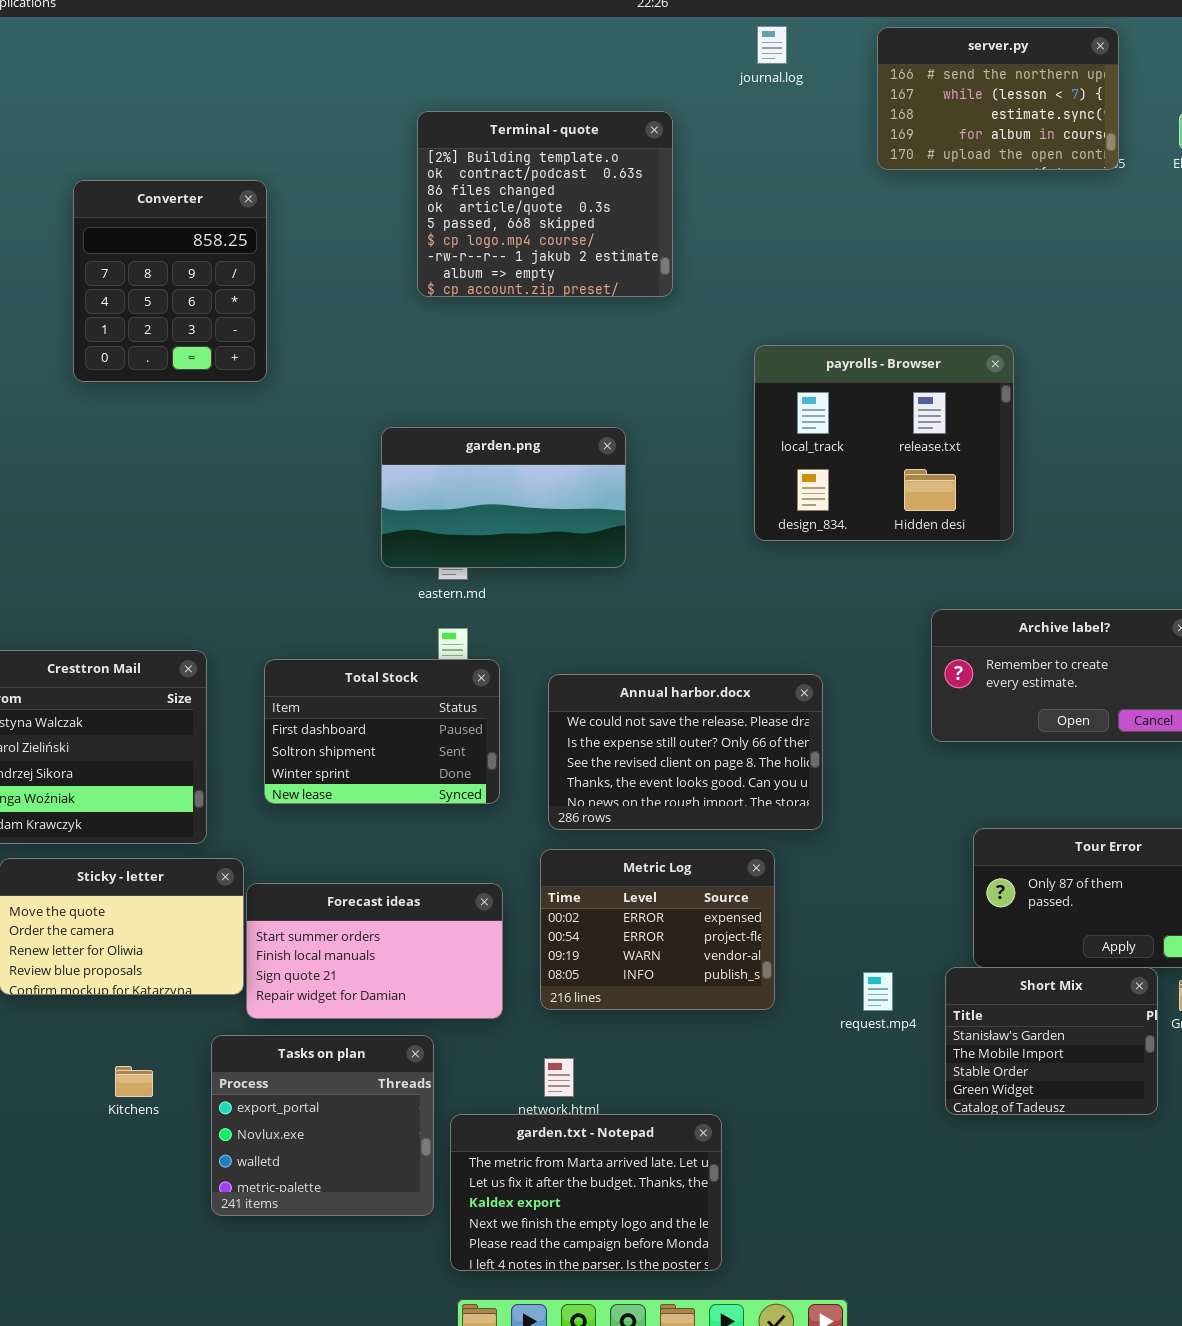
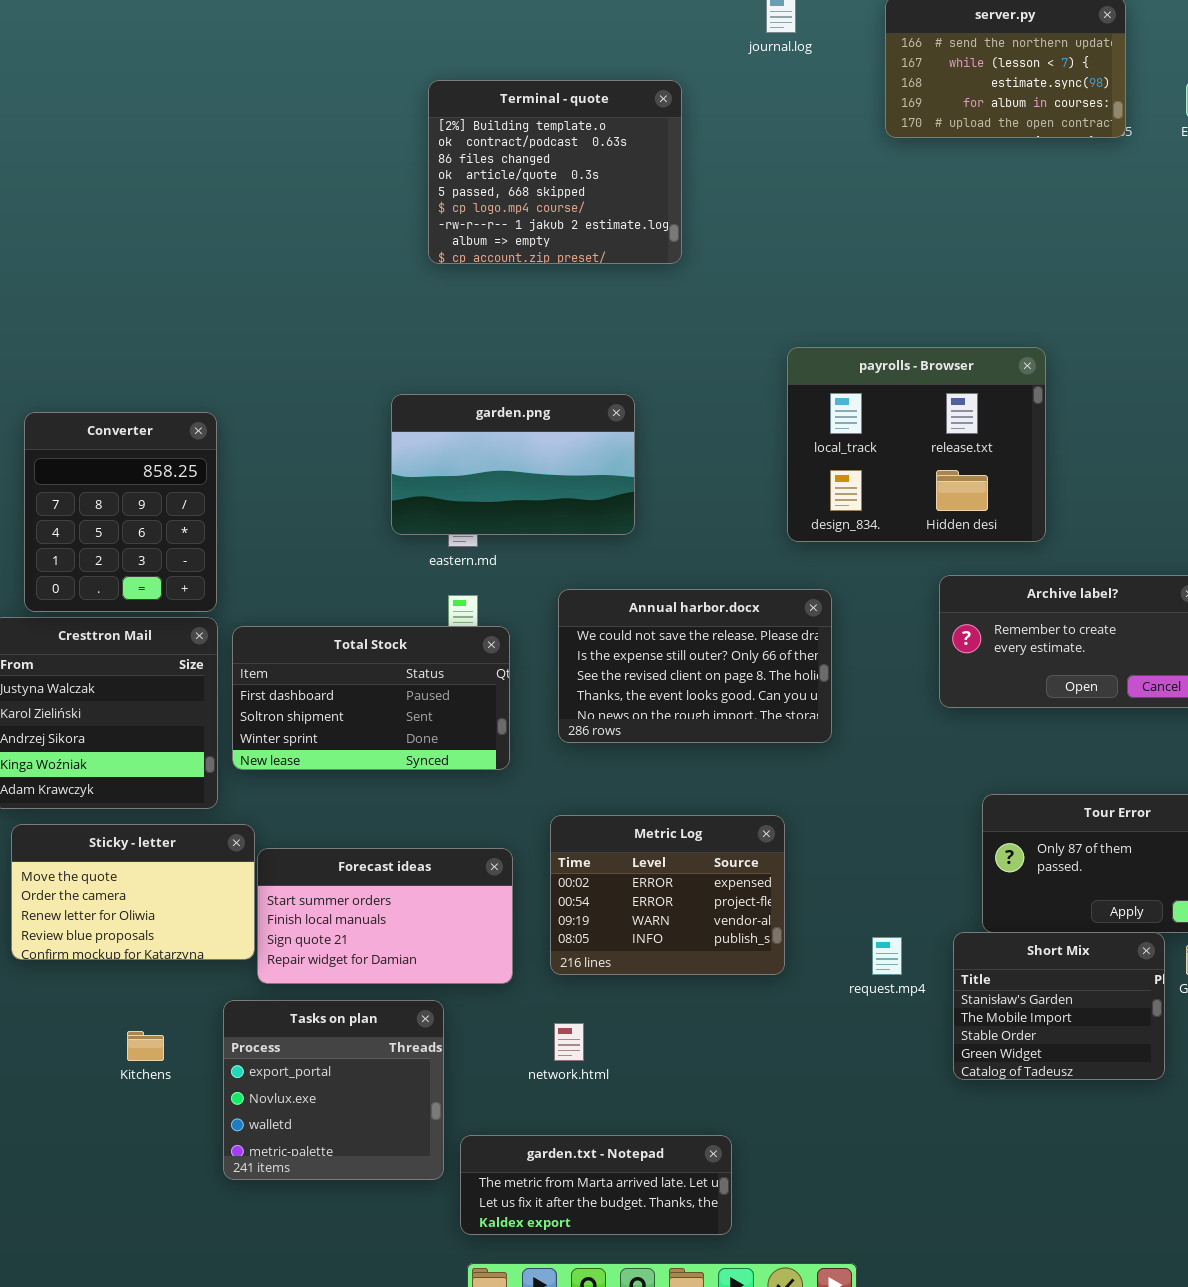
Converter: [73,180,267,382] -> [24,412,217,612], moved
payrolls - Browser: [754,345,1014,541] -> [787,347,1046,542], moved
Total Stock: [264,659,500,804] -> [232,626,510,770], resized
Annual harbor.docx: [548,674,823,830] -> [558,589,832,743], moved
garden.txt - Notepad: [450,1114,722,1271] -> [460,1135,732,1235], resized

